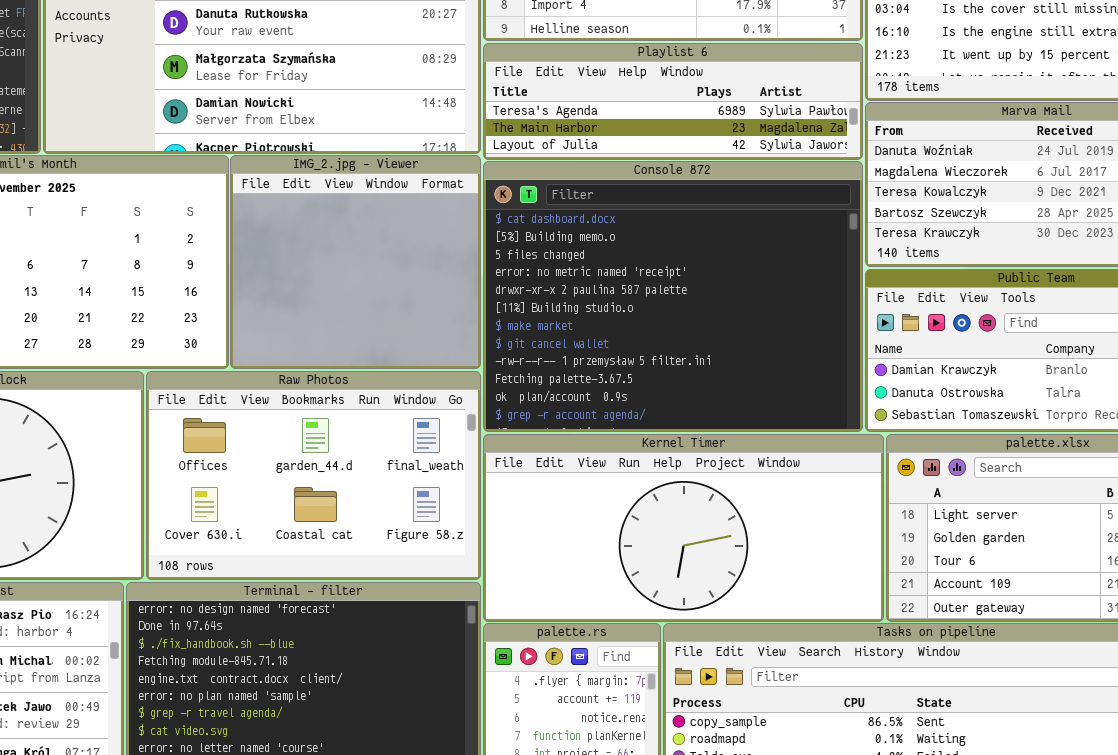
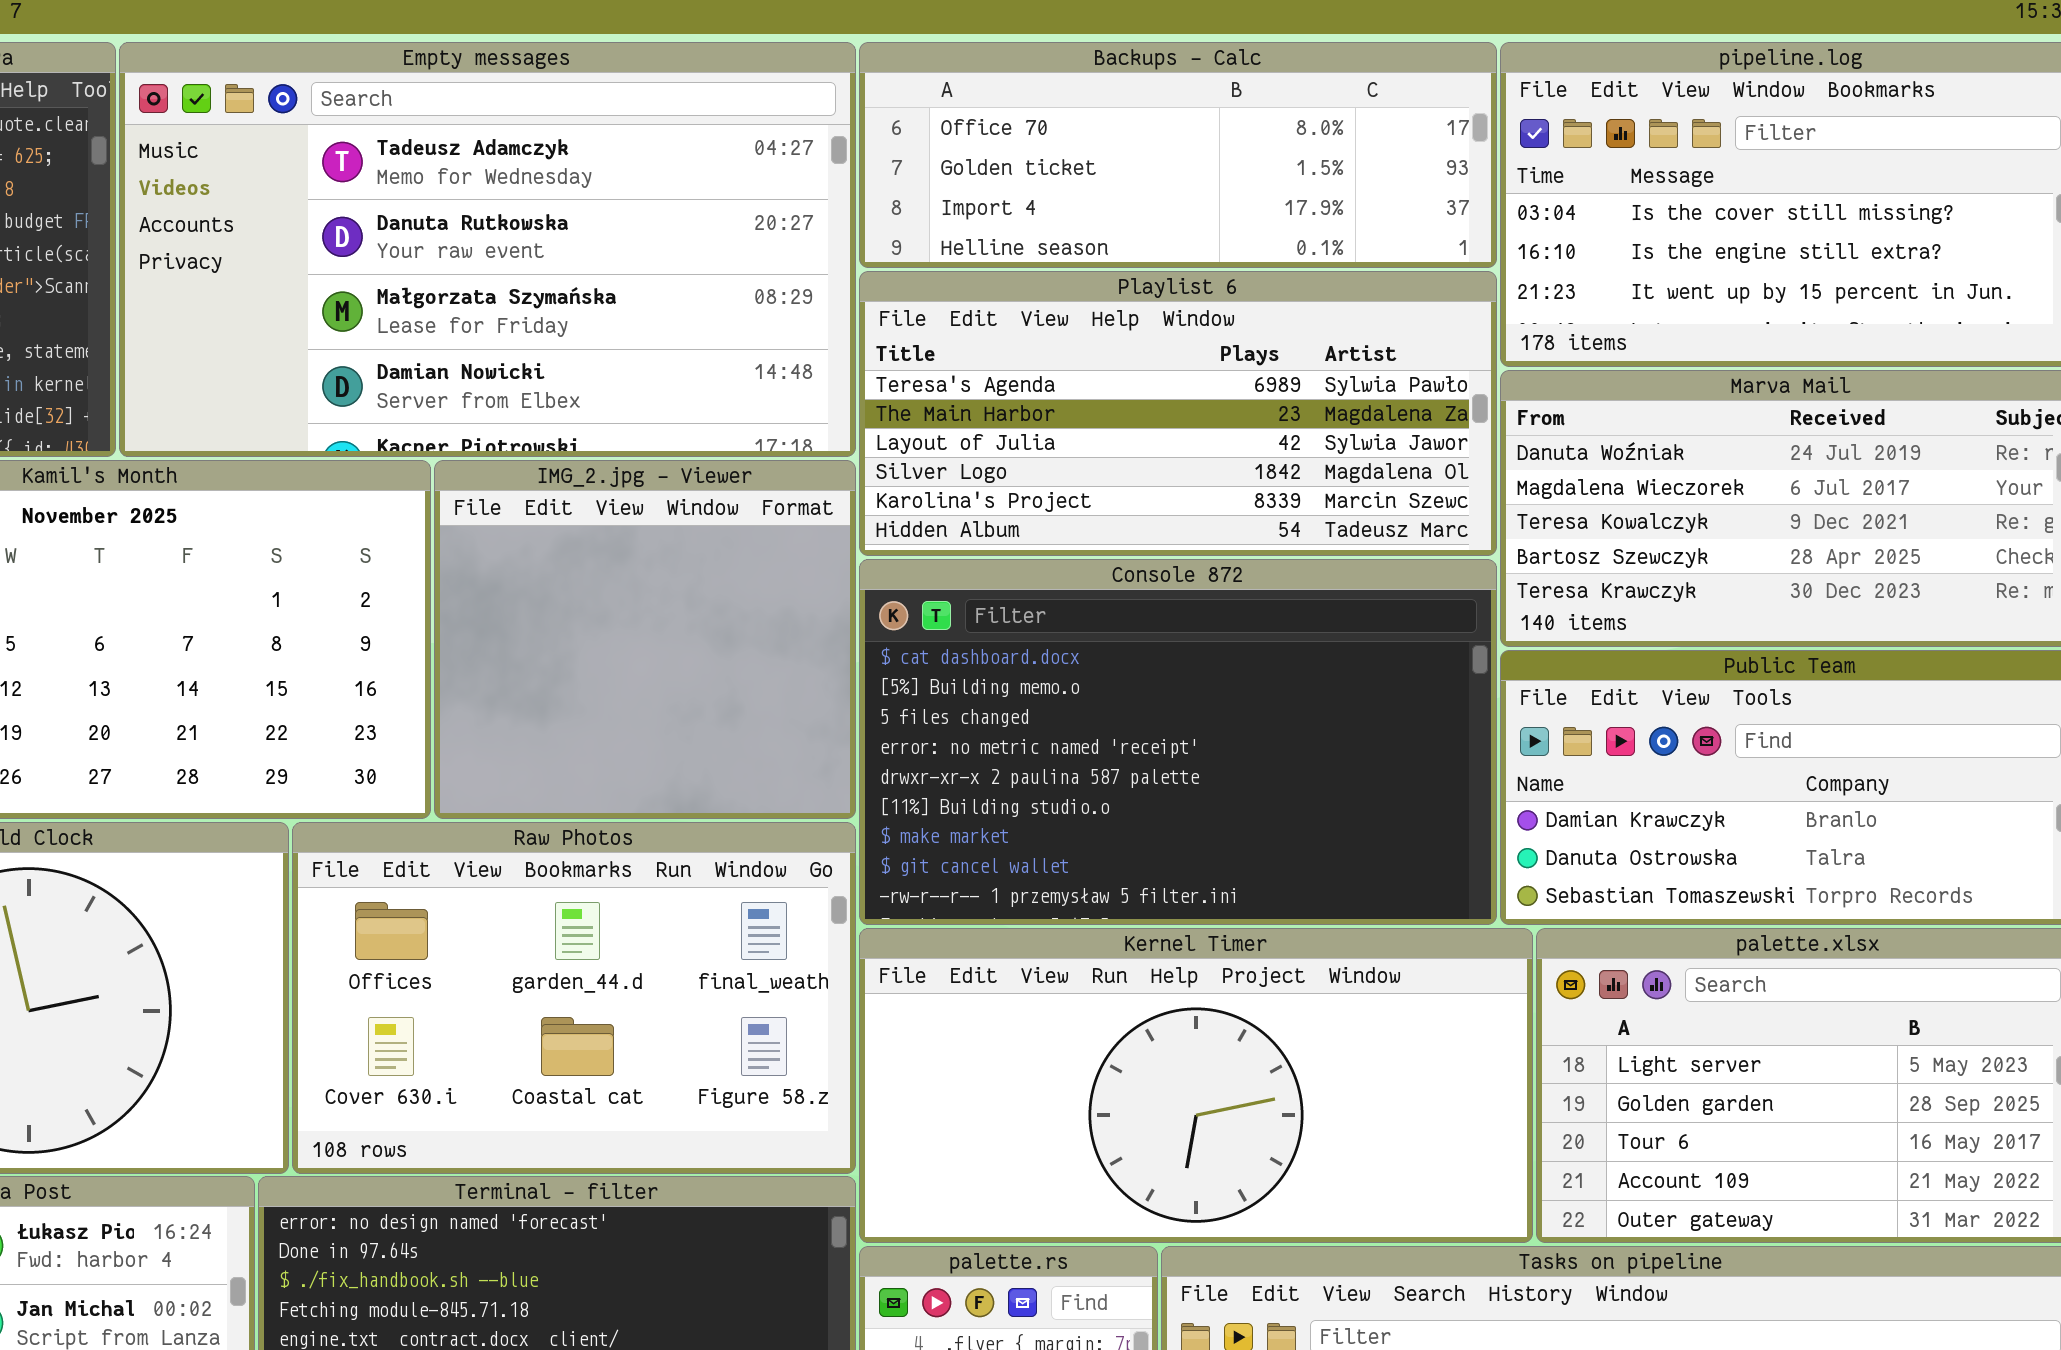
Playlist 6: [483,43,863,160] -> [859,271,1497,556], resized
Console 872: [483,161,863,432] -> [859,559,1497,925], resized

